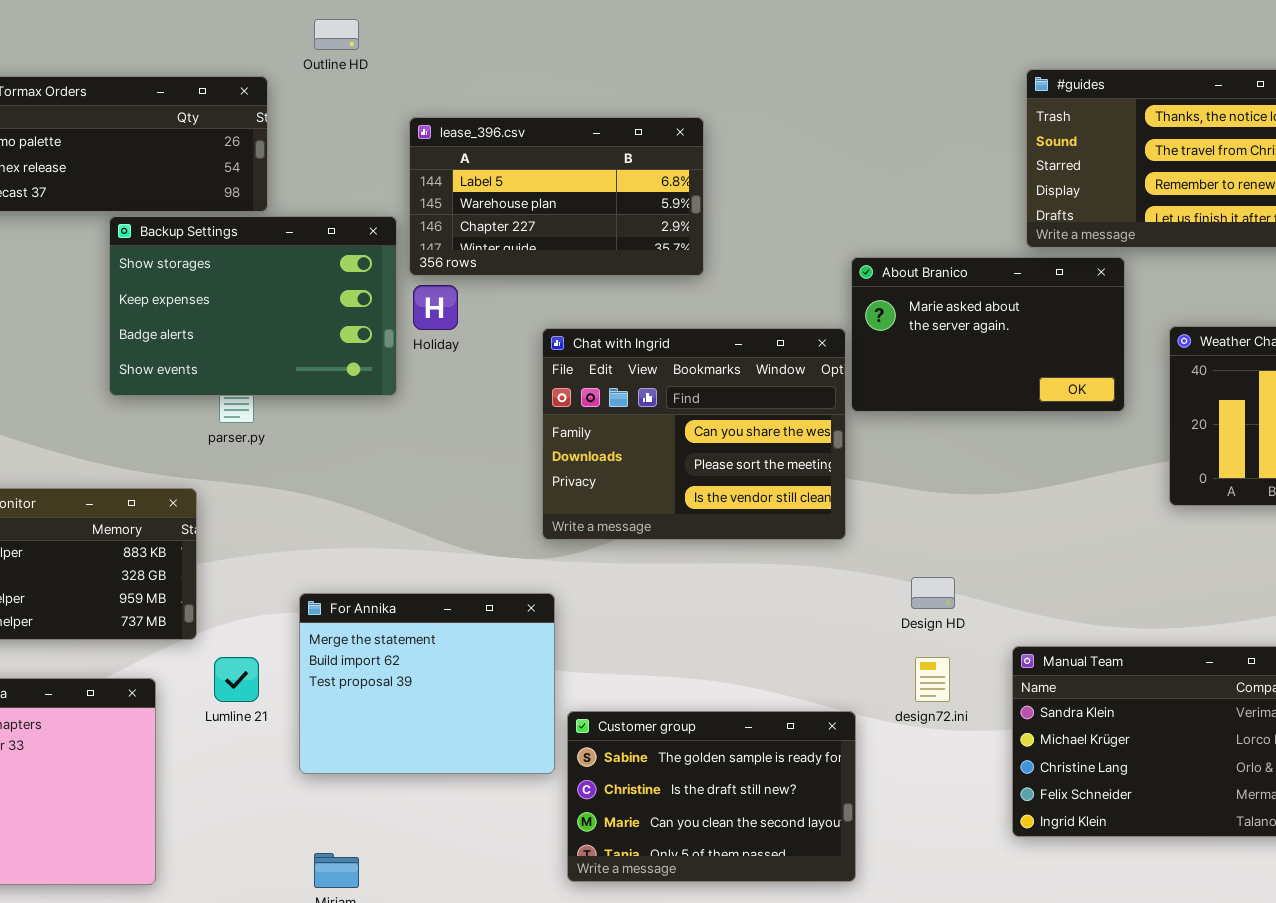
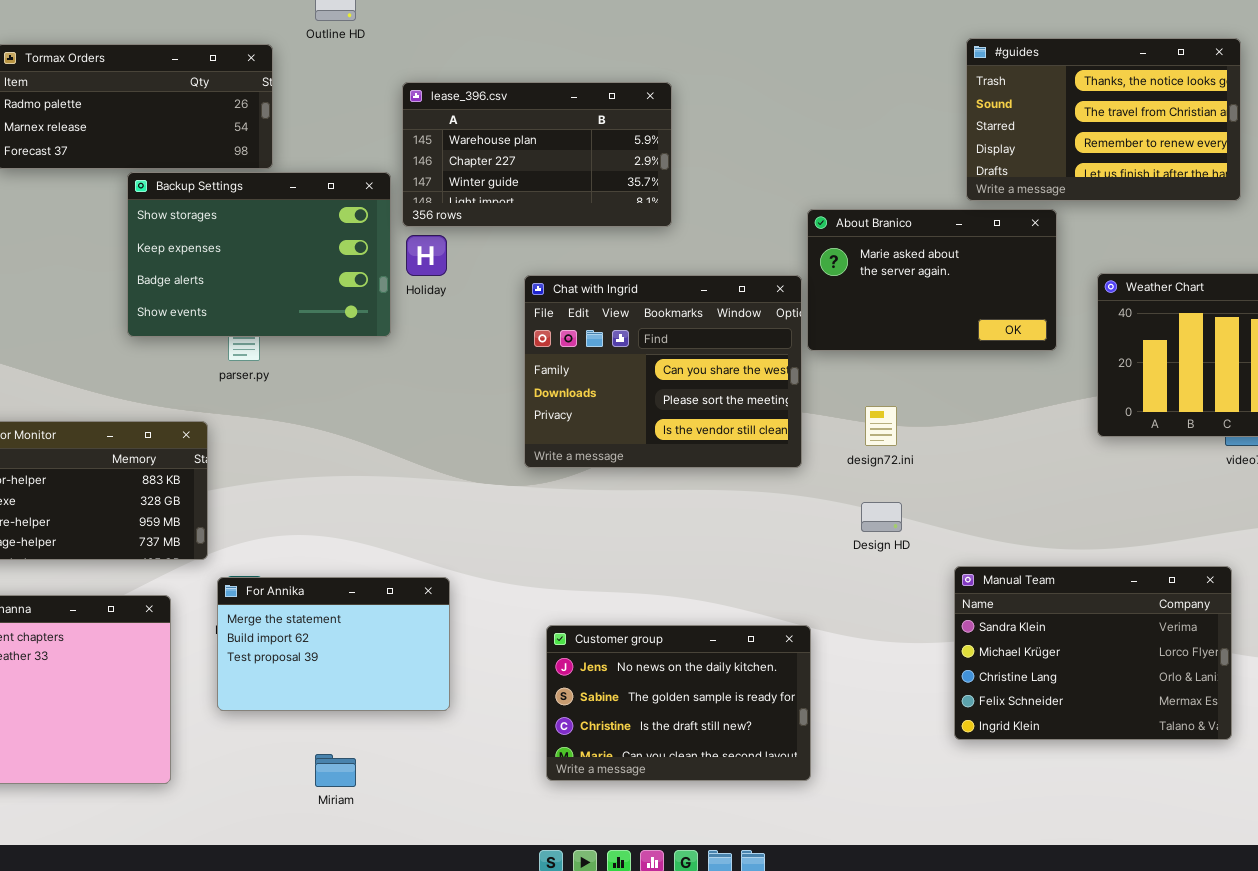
lease_396.csv: [409,117,704,276] -> [402,82,672,227], scrolled down 1 row
For Annika: [299,593,555,774] -> [217,577,450,711], moved, resized
design72.ini: [915,657,950,702] -> [865,406,897,446], moved
Customer group: [567,711,856,882] -> [546,625,811,781], scrolled up 1 row

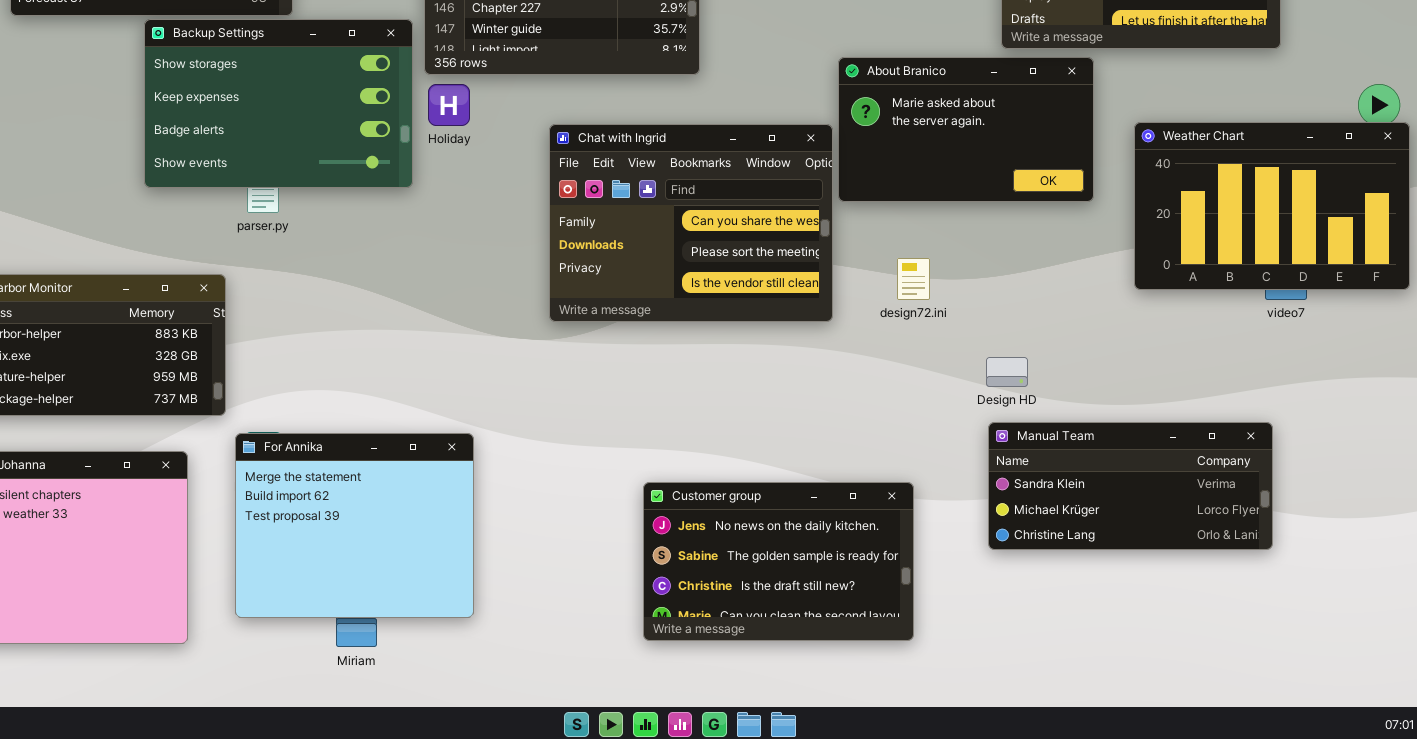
Design HD: [861,502,902,532] -> [986,357,1028,387], moved
Manual Team: [954,566,1232,740] -> [988,422,1273,550], resized
For Annika: [217,577,450,711] -> [235,433,474,618], resized
Customer group: [546,625,811,781] -> [643,482,914,641], moved

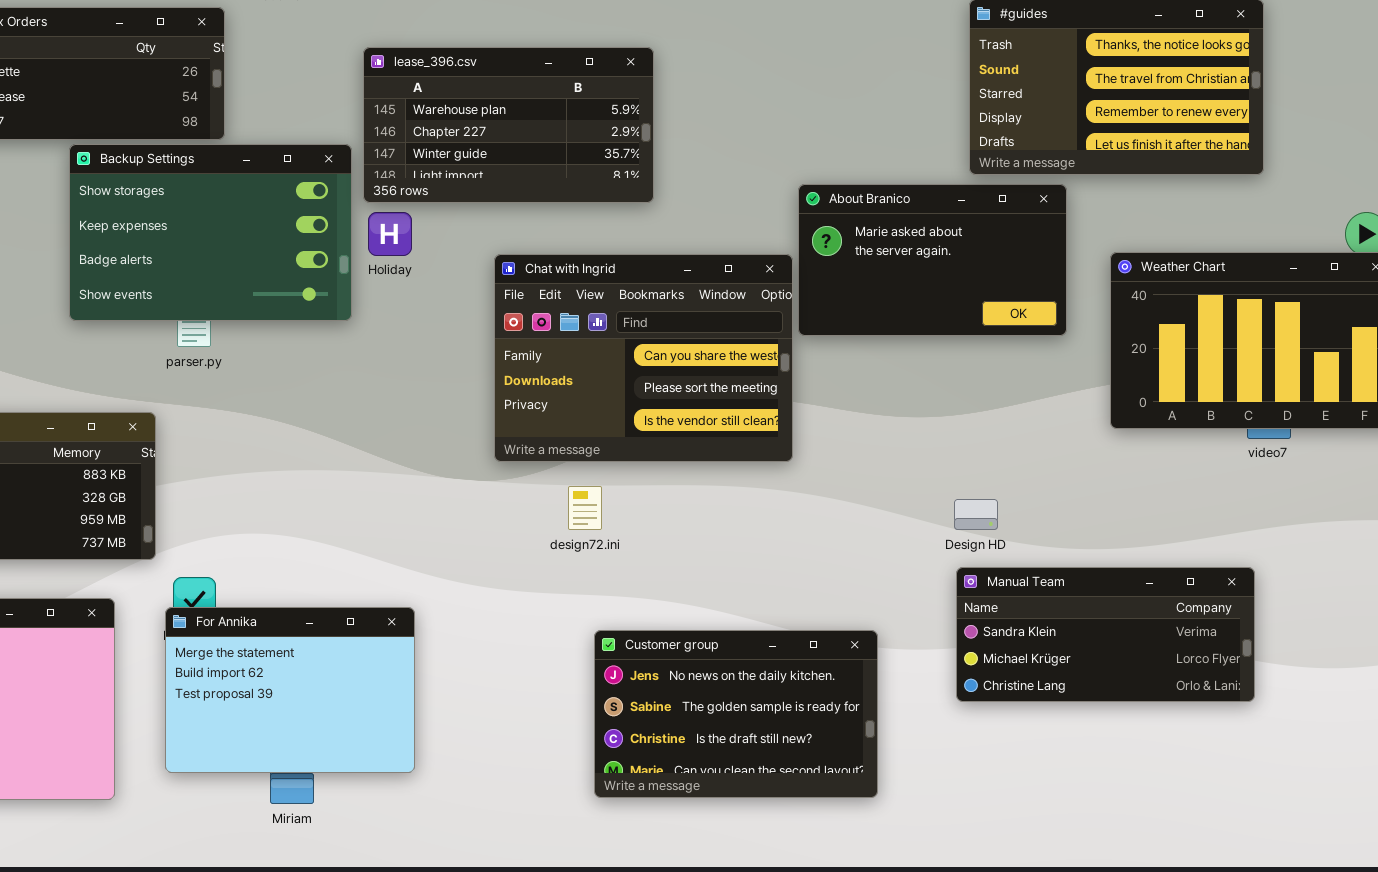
design72.ini: [897,258,930,300] -> [568,486,602,530], moved
For Annika: [235,433,474,618] -> [165,607,415,773], resized

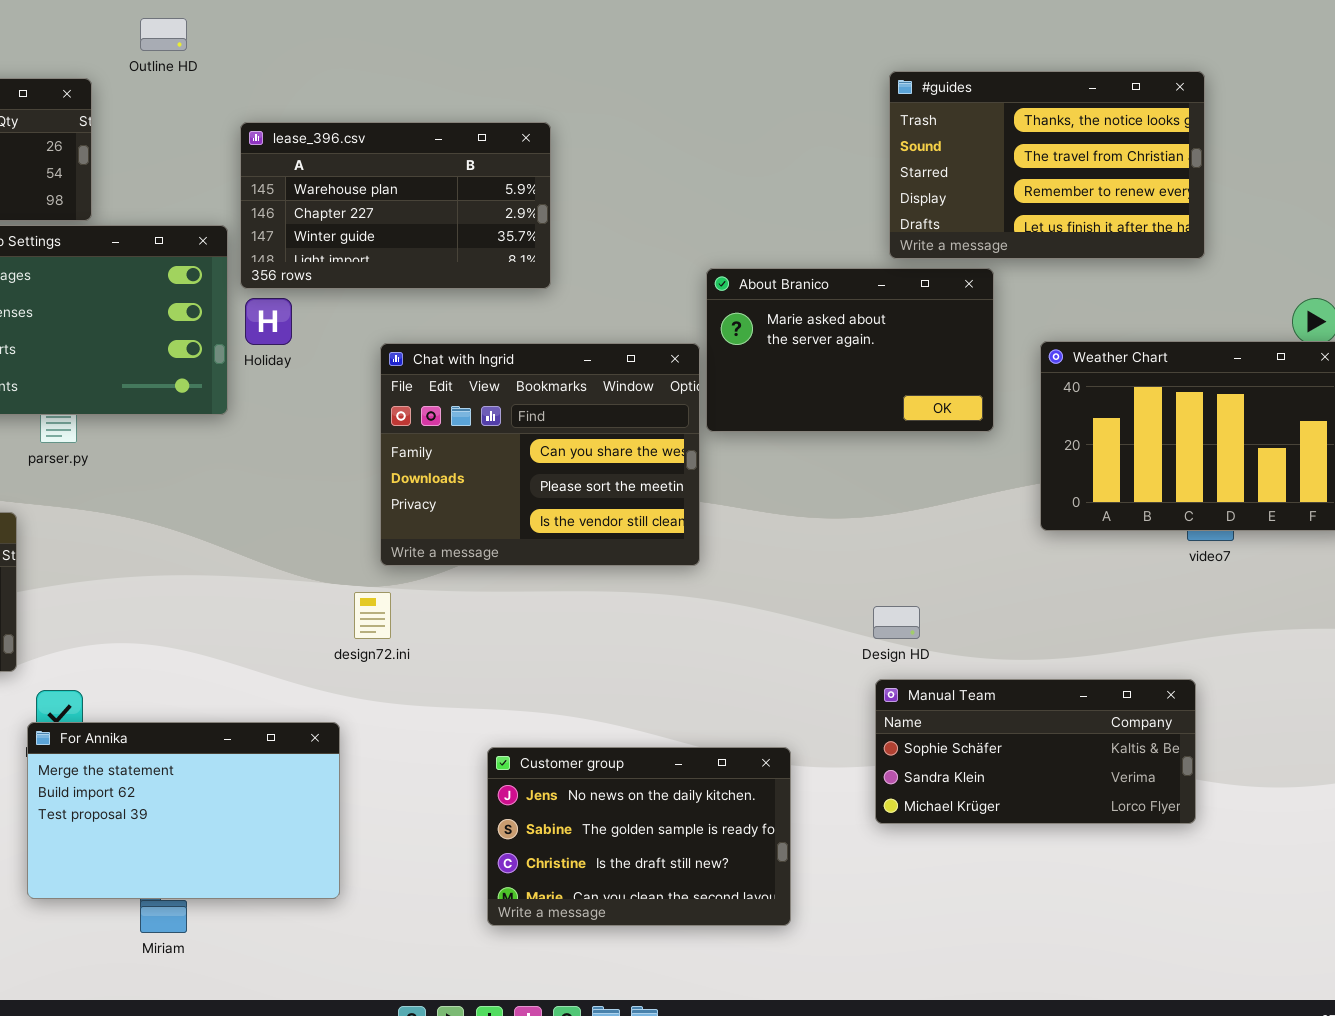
design72.ini: [568,486,602,530] -> [354,592,391,639], moved
Manual Team: [956,567,1255,702] -> [875,679,1196,824], scrolled up 1 row
For Annika: [165,607,415,773] -> [27,722,340,899], resized

